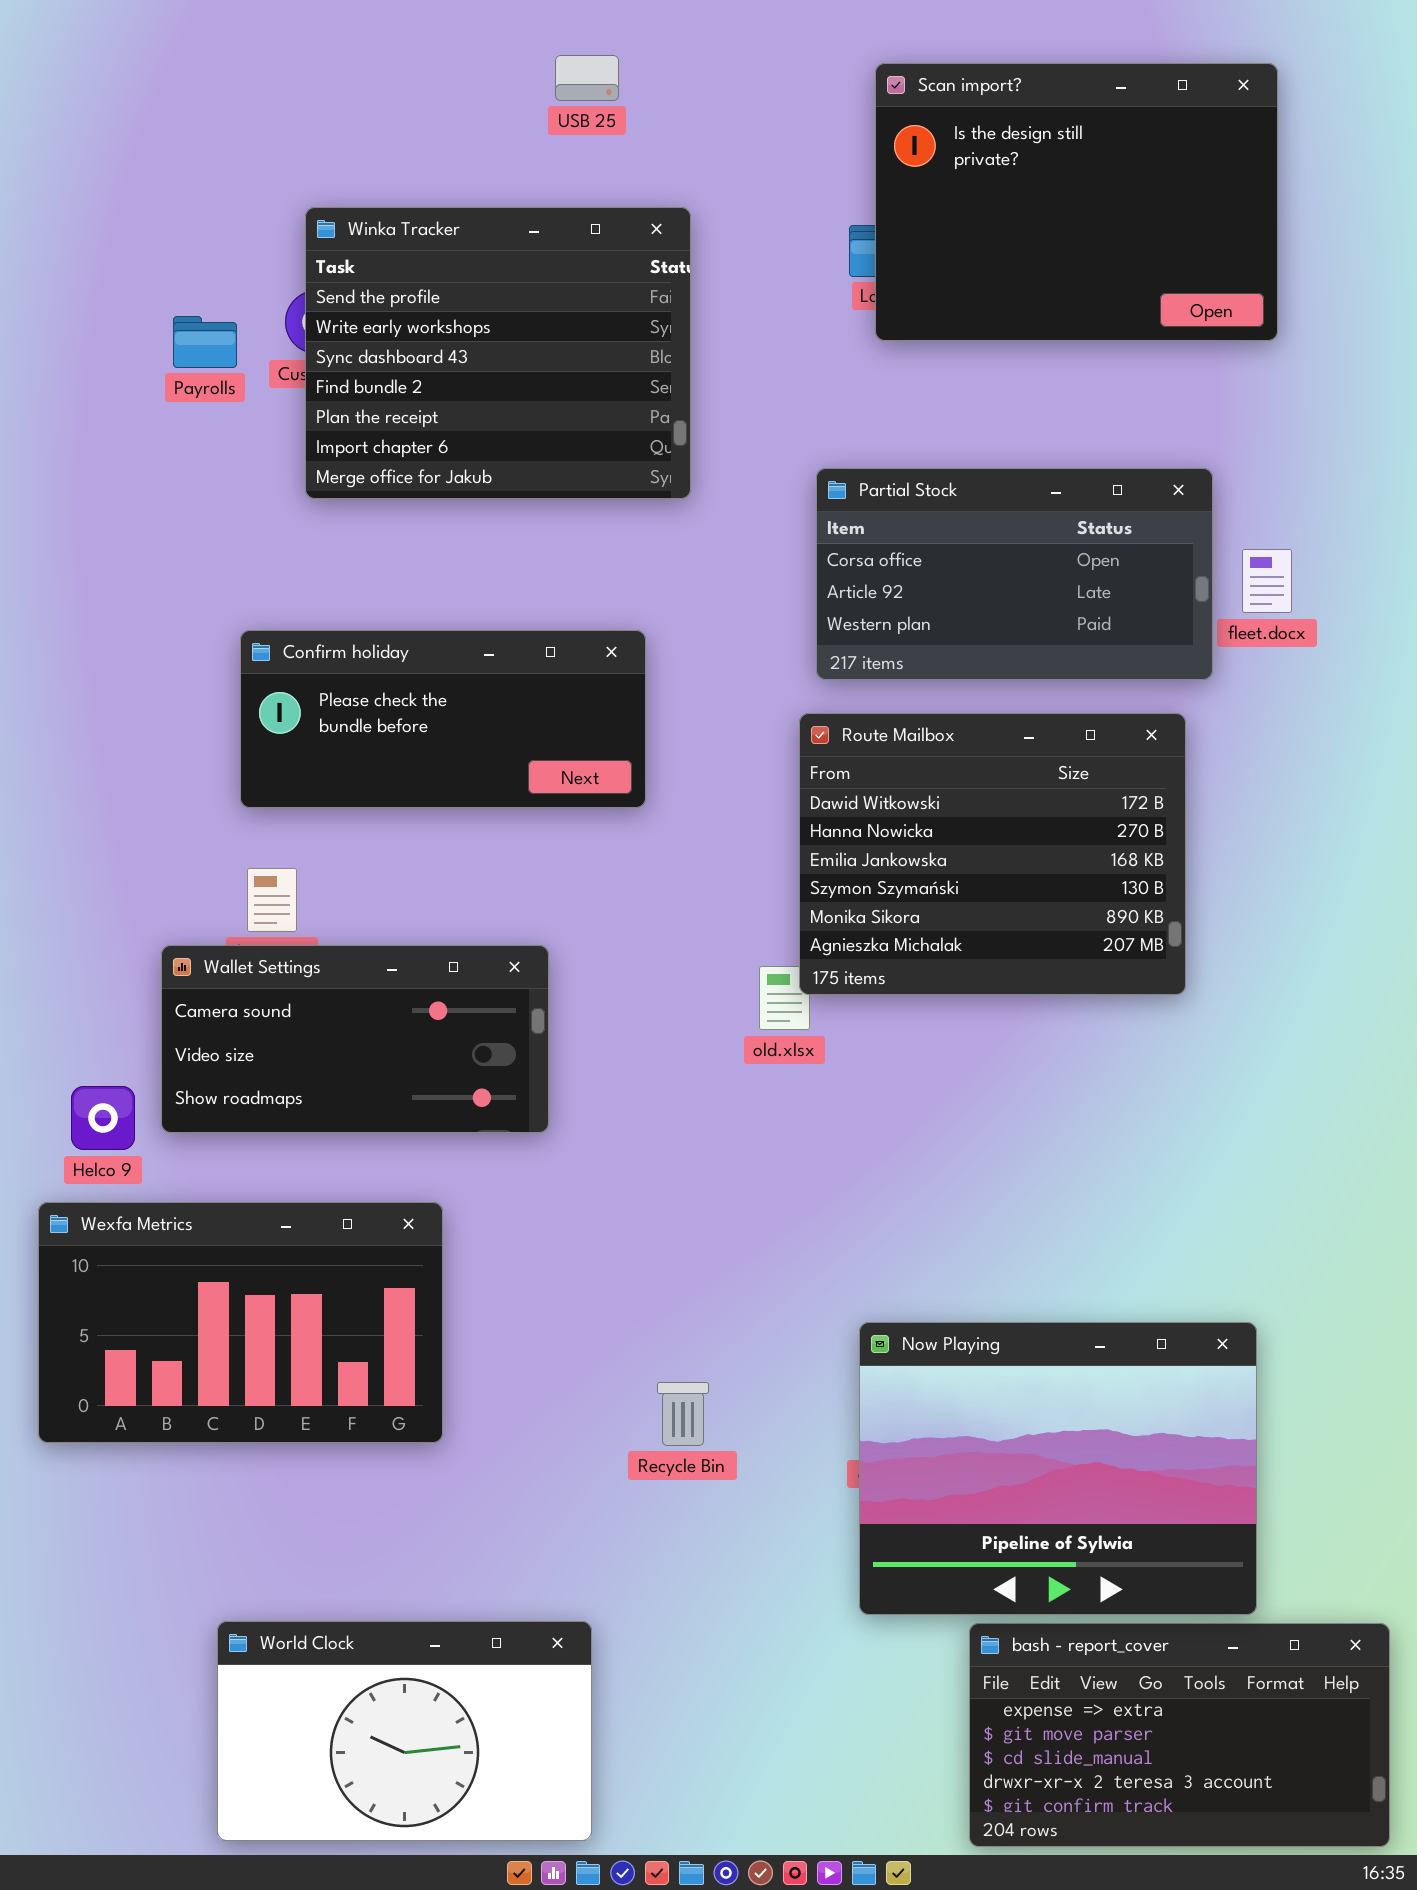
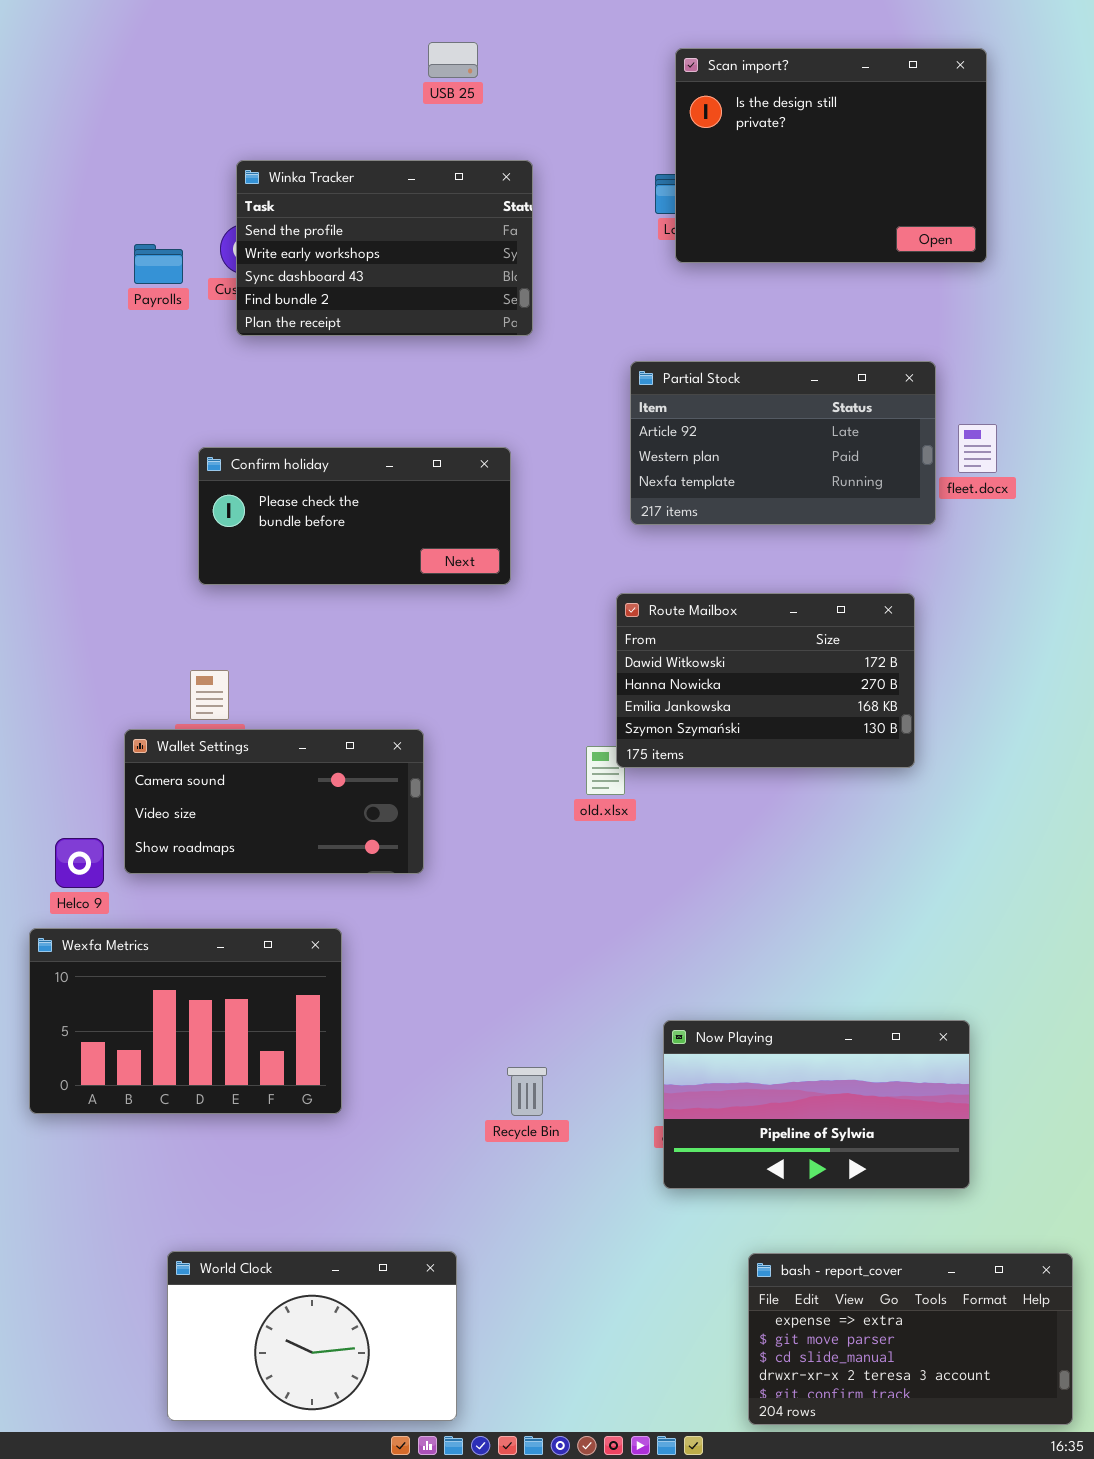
Winka Tracker: [305,207,691,499] -> [236,160,533,336], resized
Partial Stock: [816,468,1213,680] -> [630,361,936,525], scrolled down 1 row
Confirm holiday: [240,630,646,808] -> [198,447,511,585], moved
Route Mailbox: [799,713,1186,995] -> [616,593,915,768], resized
Now Playing: [859,1322,1257,1615] -> [663,1020,970,1189], resized

